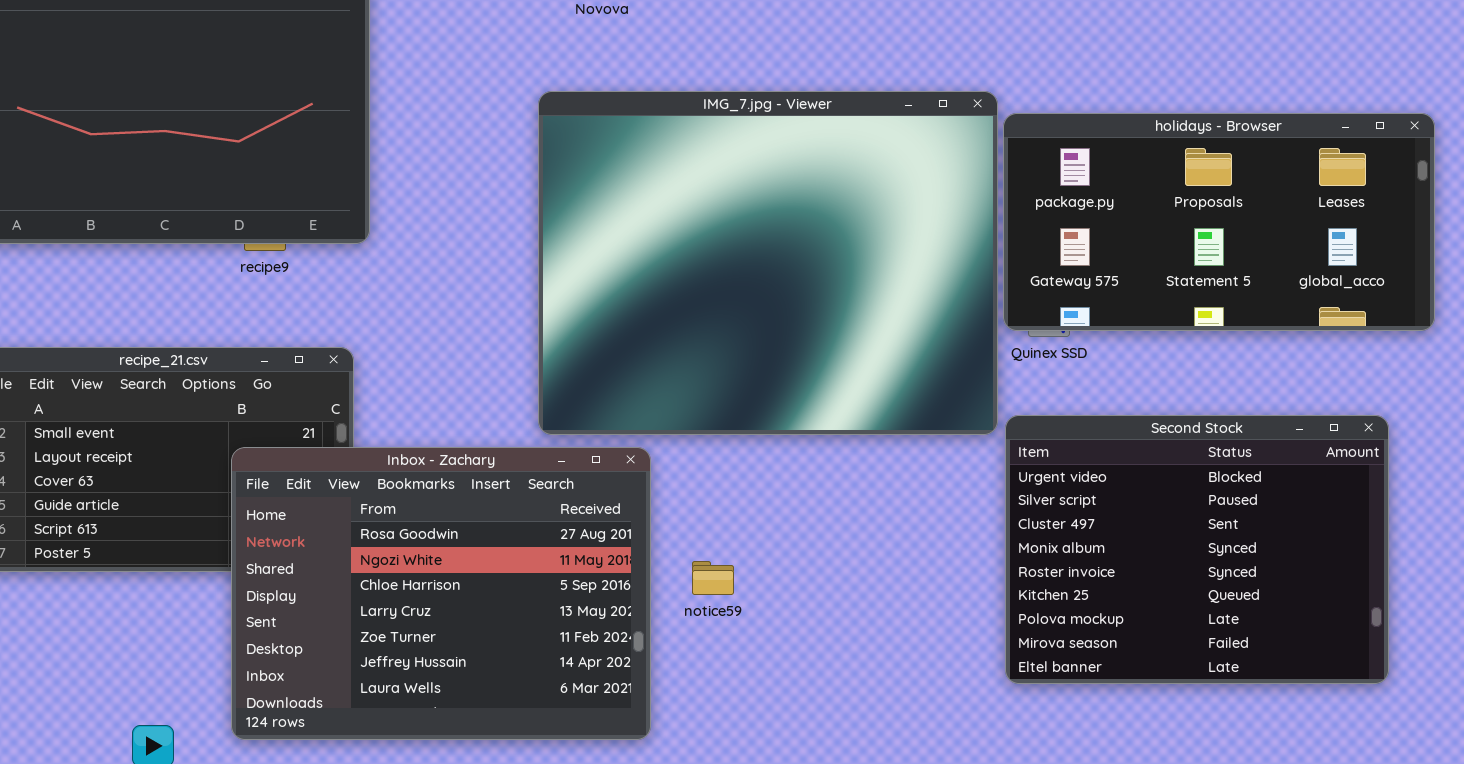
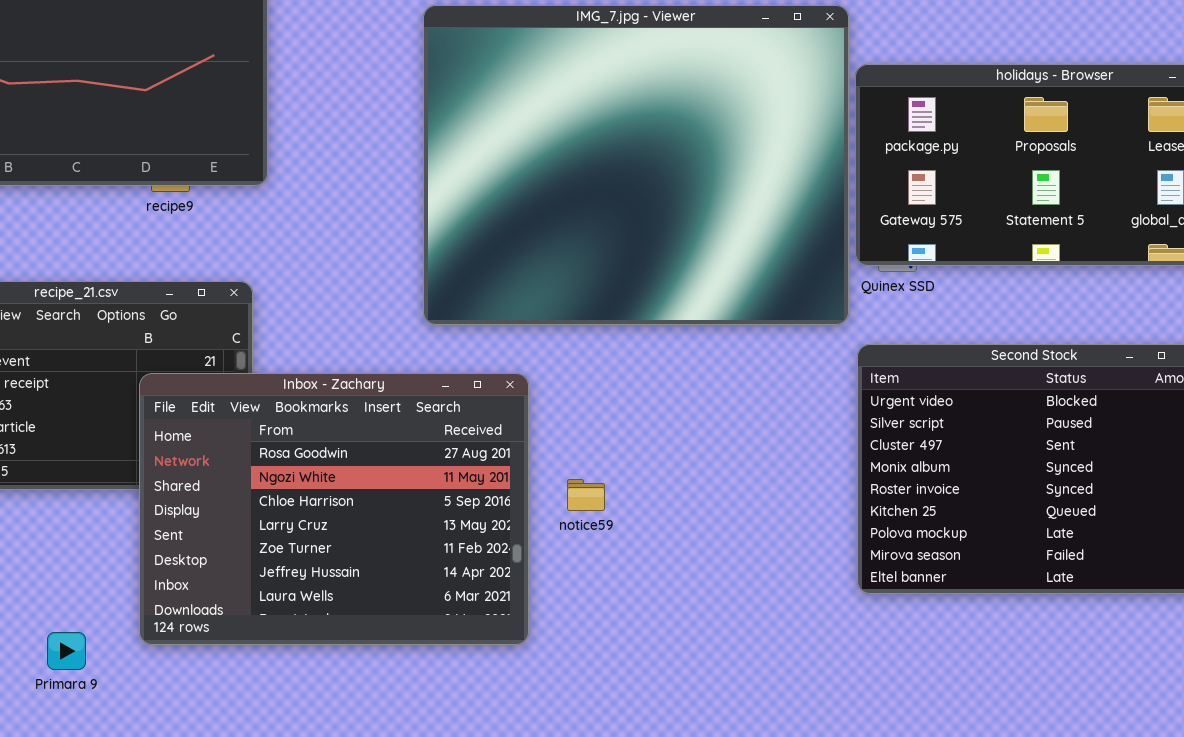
IMG_7.jpg - Viewer: [538,91,998,435] -> [423,5,849,325], moved

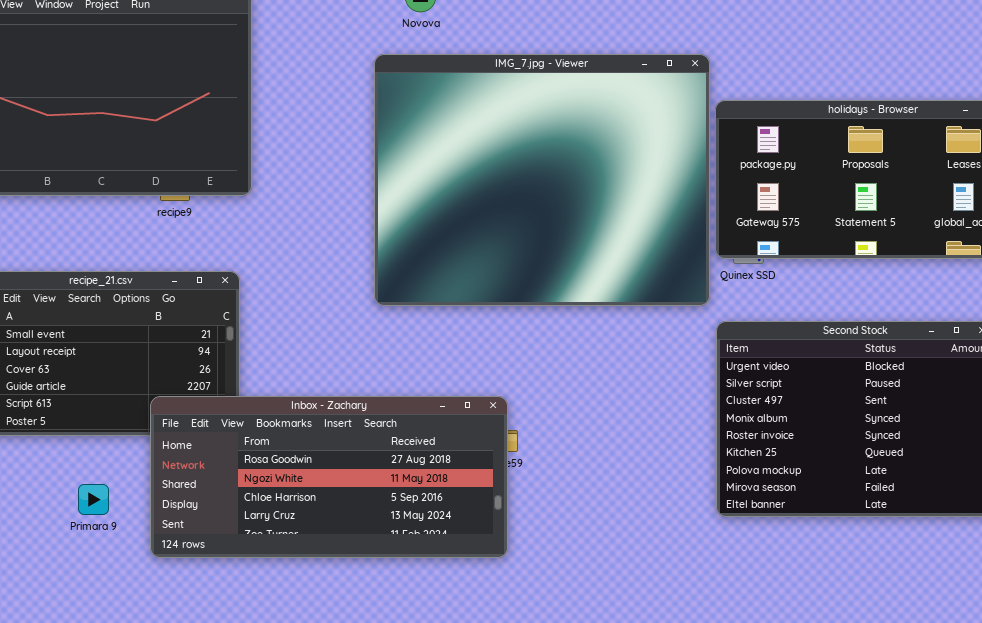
Inbox - Zachary: [139,373,529,645] -> [150,396,508,558], resized
Primara 9: [47,632,86,670] -> [78,484,109,515], moved

